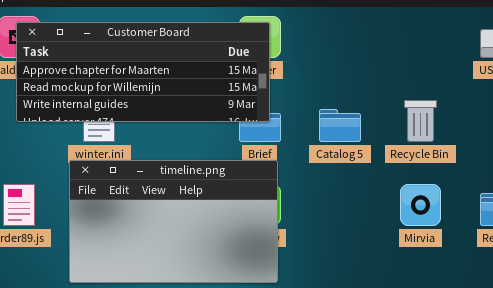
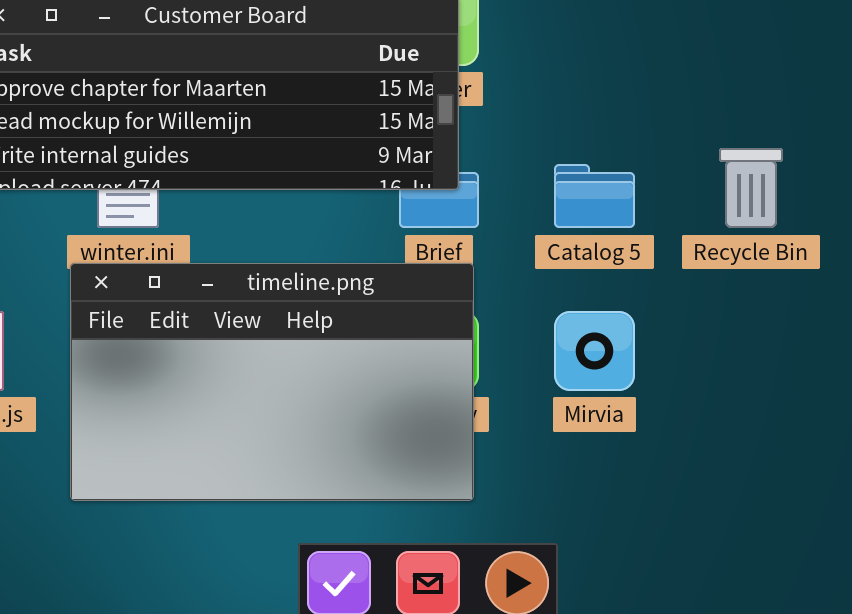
Mirvia: [400,184,441,226] -> [554,311,635,391], moved

